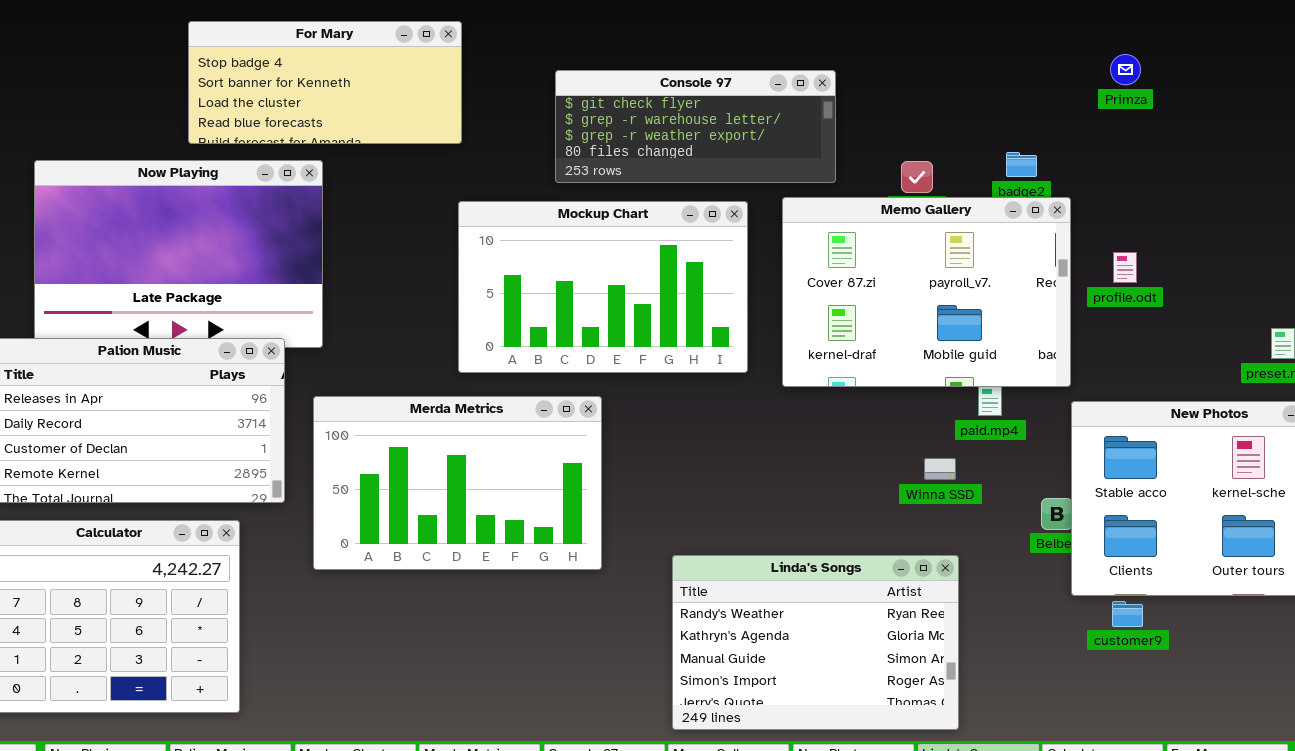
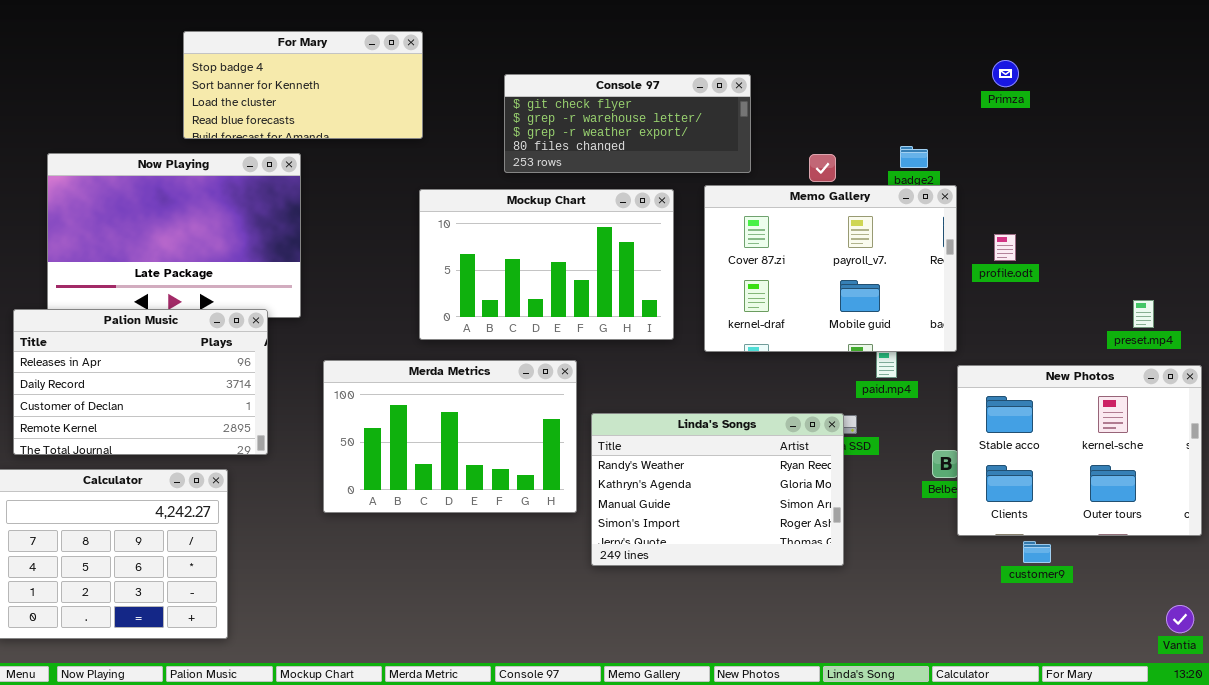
Merda Metrics: [313,396,602,570] -> [323,360,577,513], moved
Linda's Songs: [672,555,959,730] -> [591,413,844,566], moved
customer9: [1112,601,1143,627] -> [1023,541,1051,563], moved

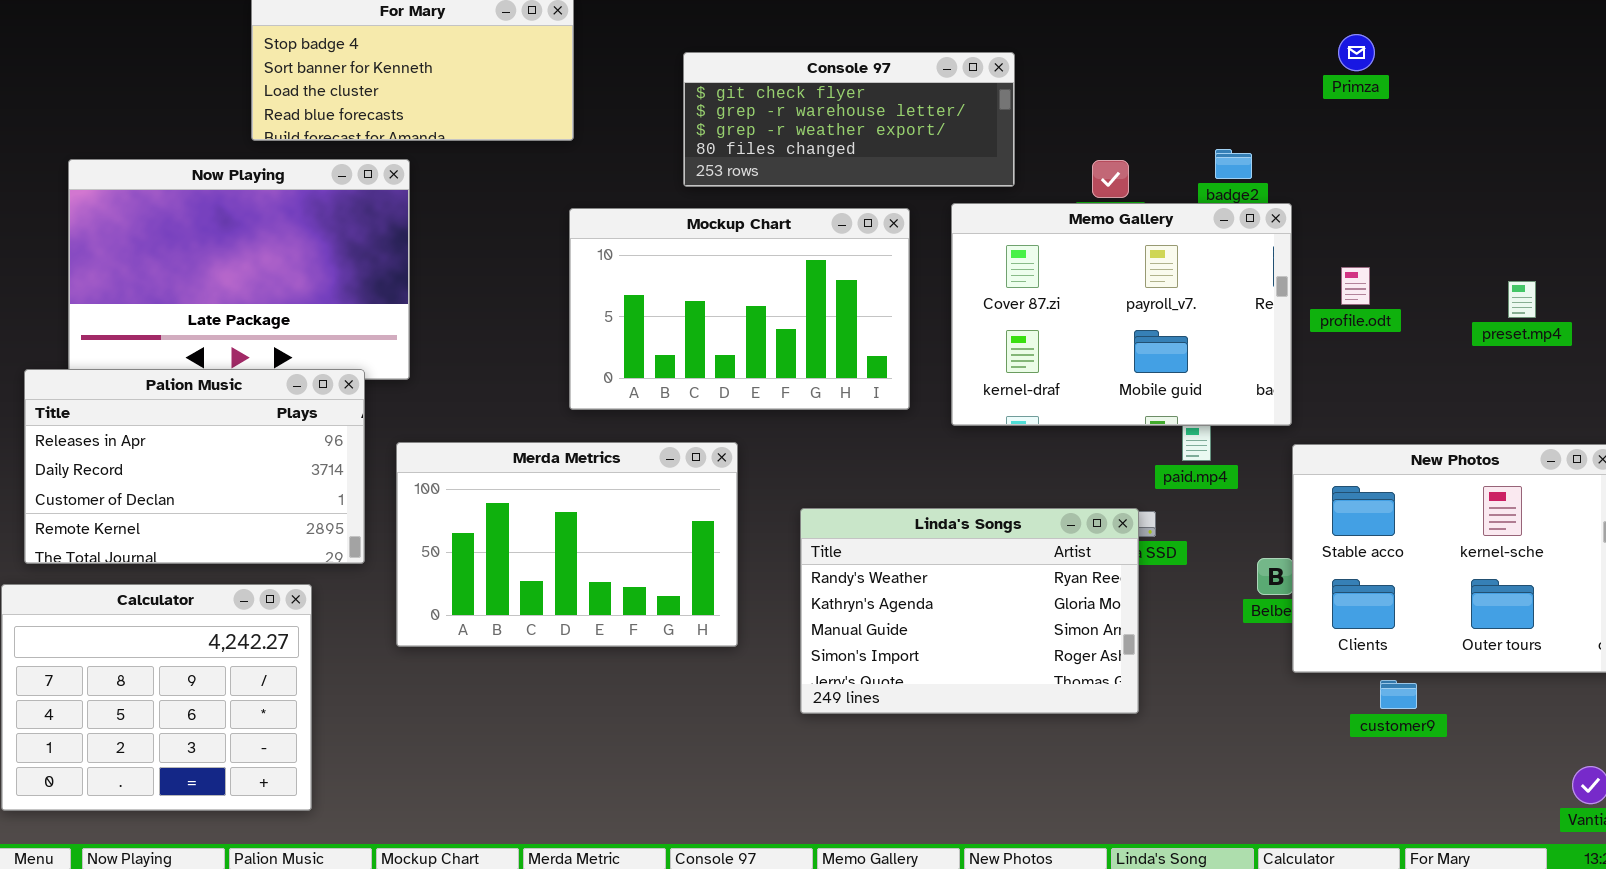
preset.mp4: [1133,300,1154,328] -> [1508,281,1536,318], moved
Merda Metrics: [323,360,577,513] -> [396,442,738,647], moved

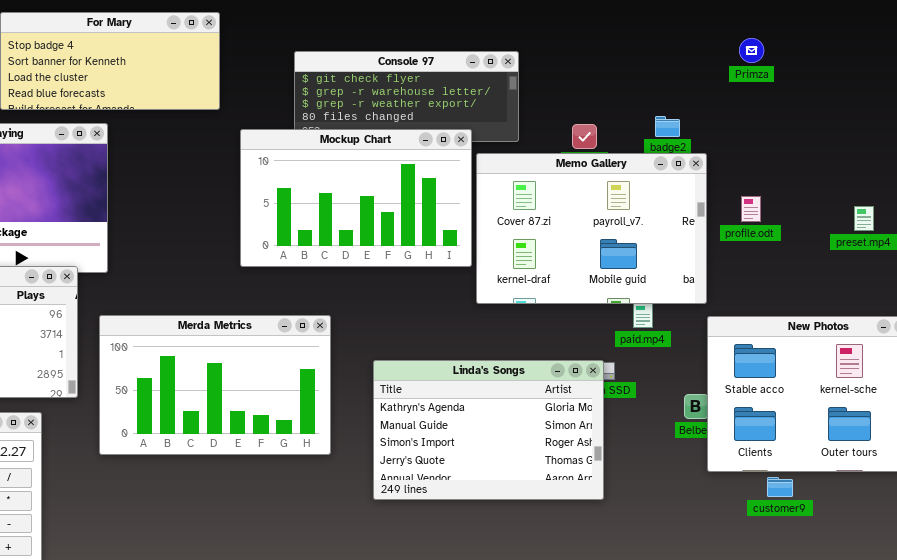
Mockup Chart: [569,208,910,410] -> [240,129,472,267], moved
Linda's Songs: [800,508,1139,714] -> [373,360,604,500], scrolled down 1 row

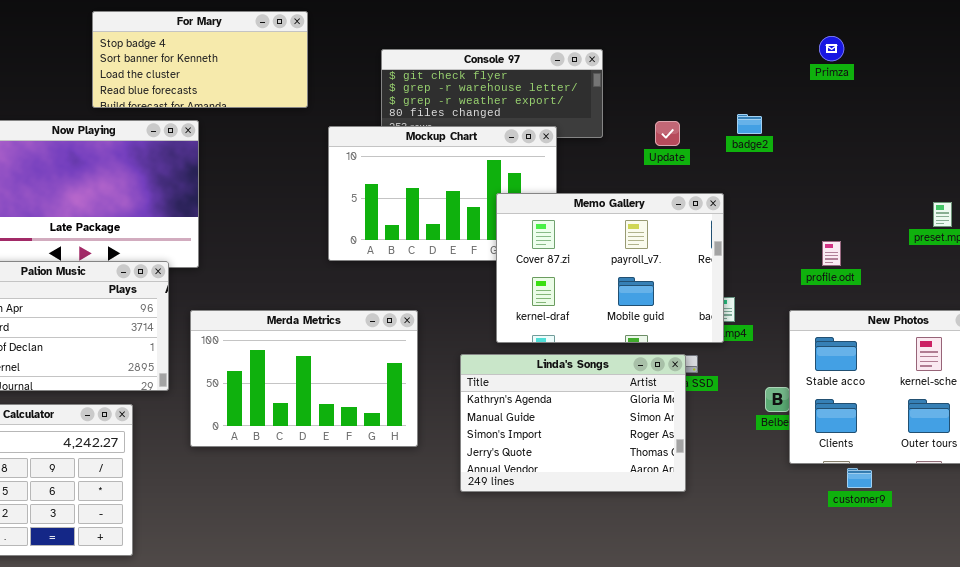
Memo Gallery: [476,153,707,304] -> [496,193,724,343], moved
profile.odt: [741,196,761,222] -> [822,241,841,266], moved

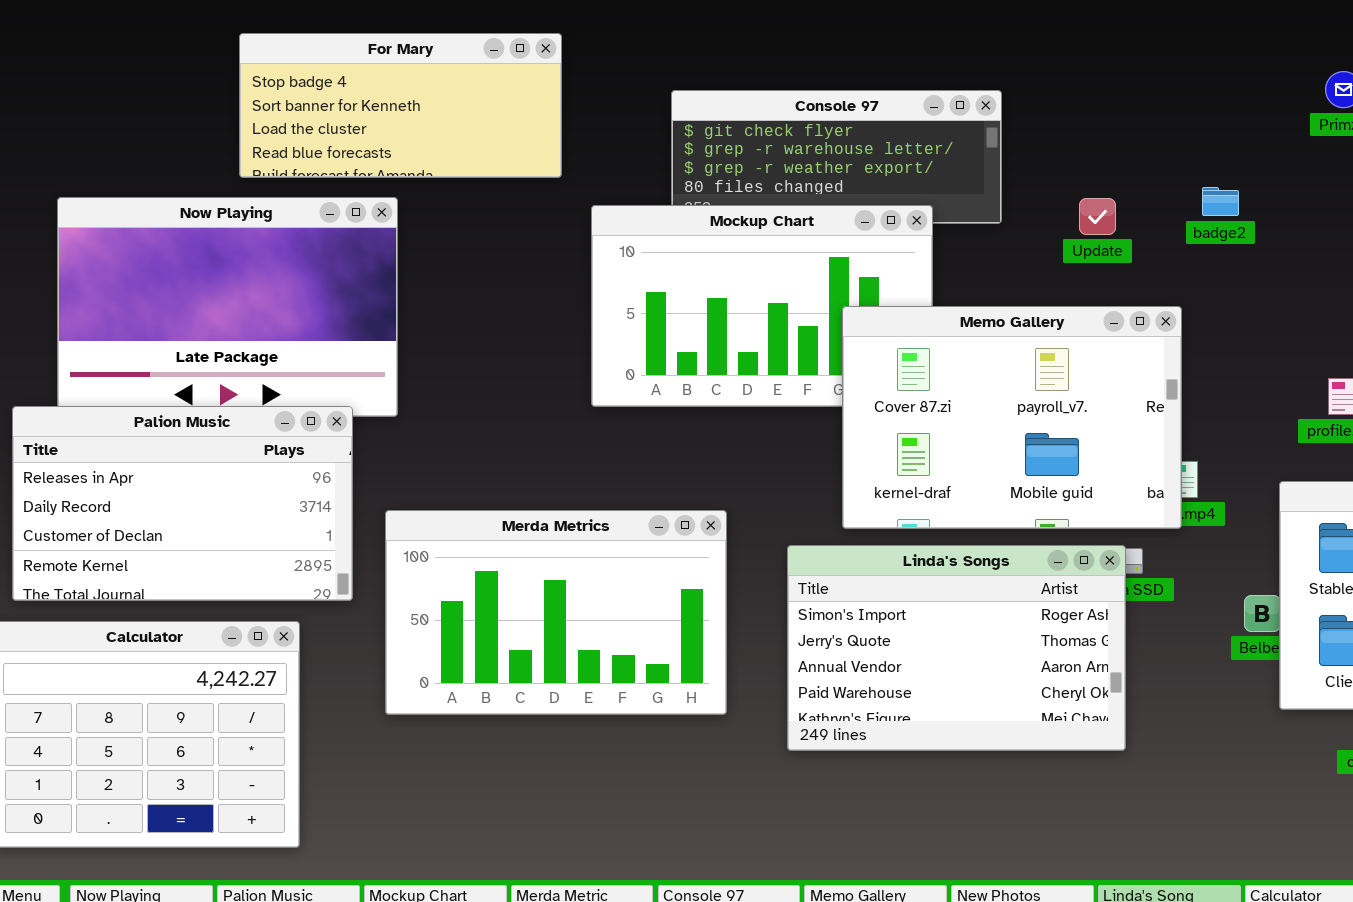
Merda Metrics: [190,310,418,447] -> [385,510,727,715], moved
Linda's Songs: [460,354,686,492] -> [787,545,1126,751], scrolled down 2 rows

